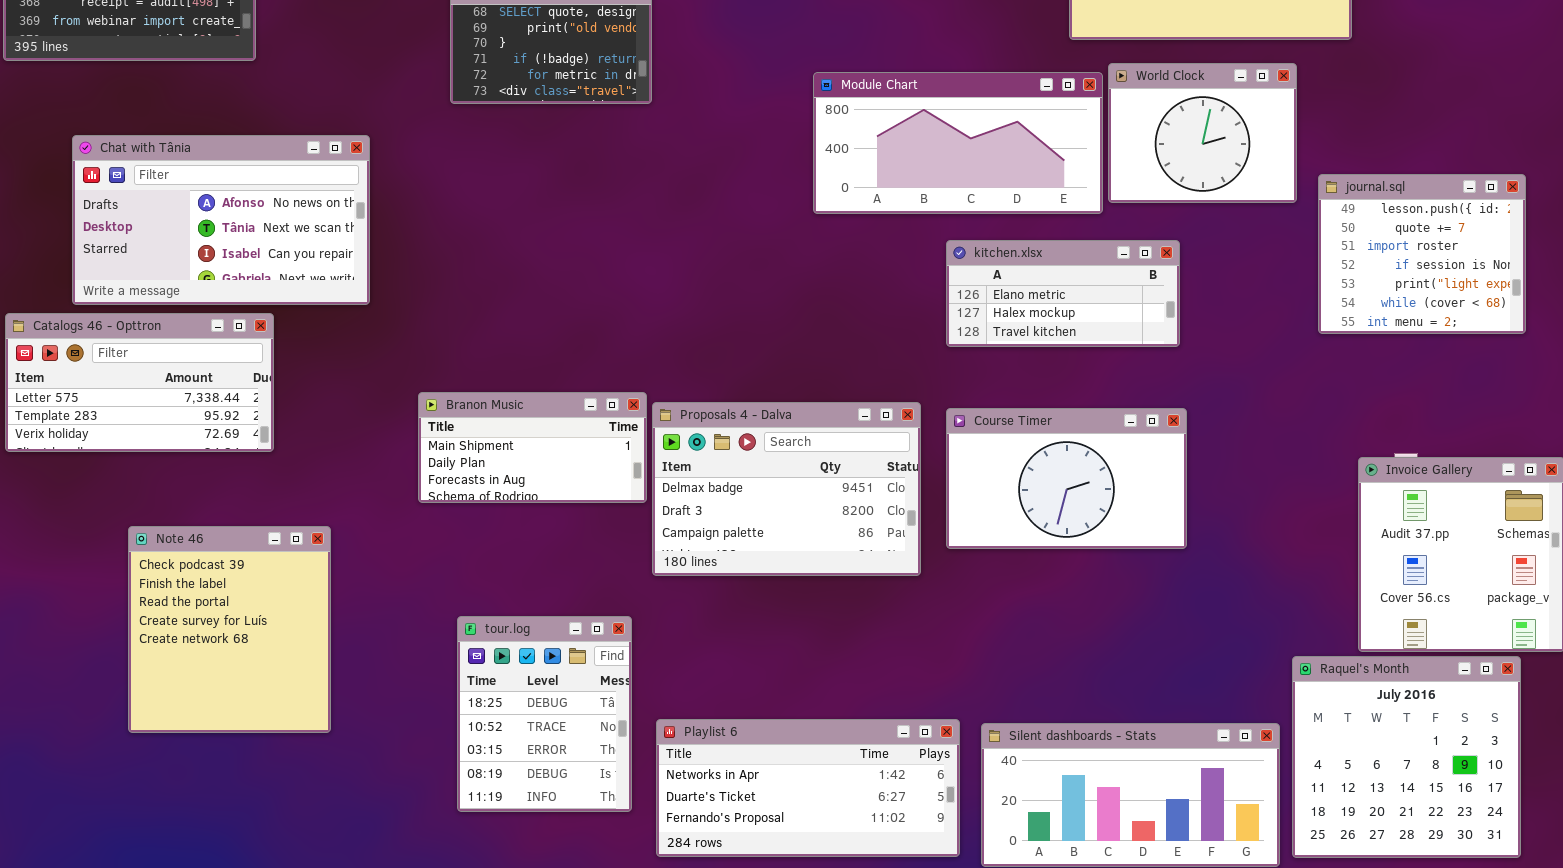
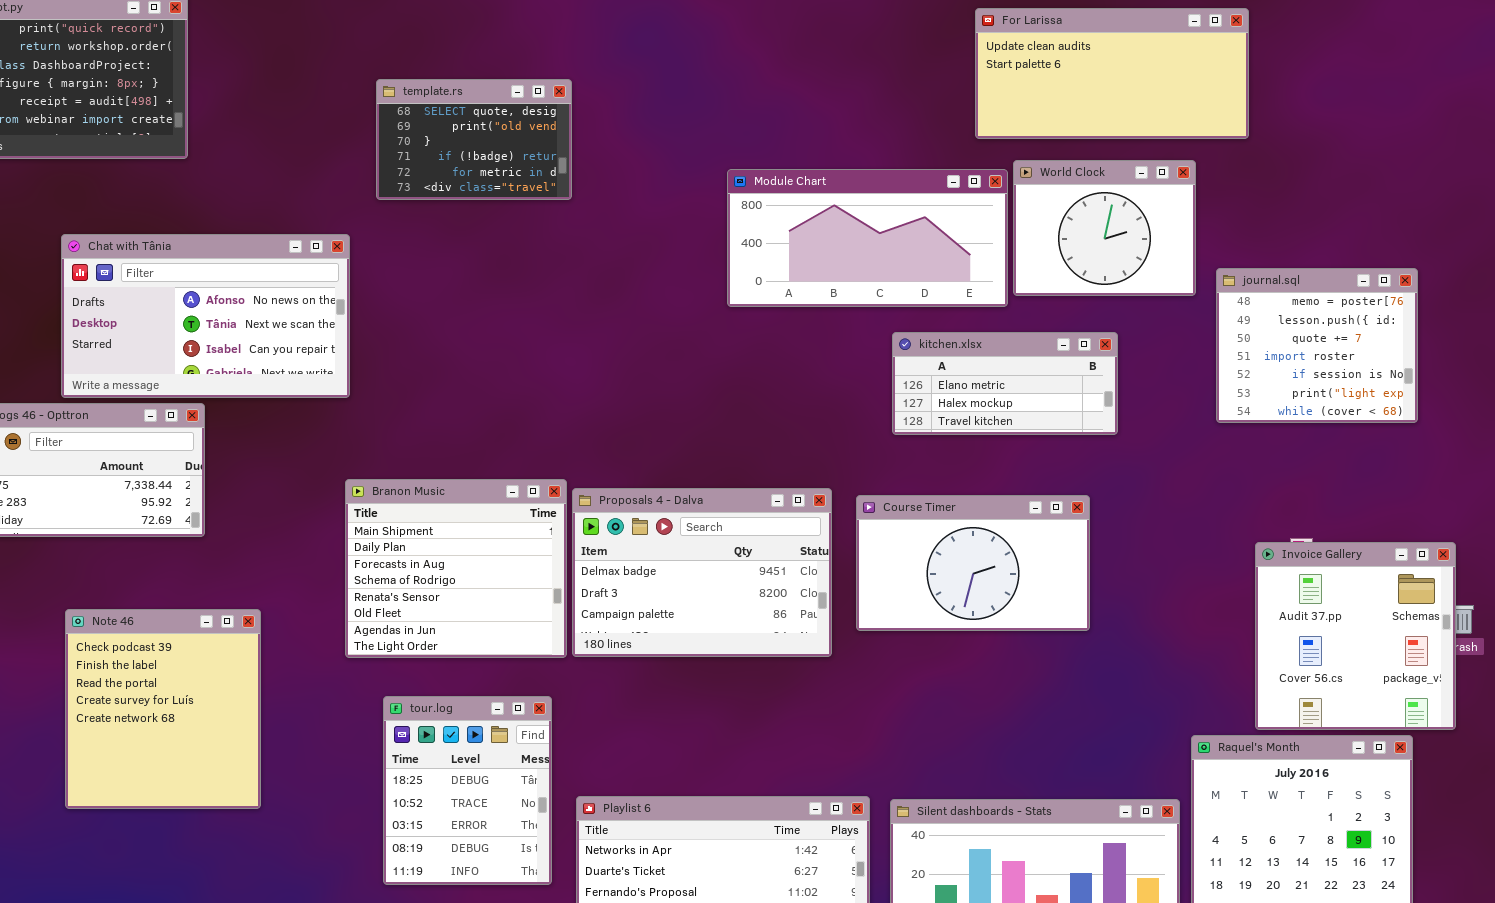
Chat with Tânia: [72,135,370,305] -> [61,234,350,398], moved
journal.sql: [1318,174,1526,334] -> [1216,268,1418,423], scrolled up 1 row
kitchen.xlsx: [946,240,1180,347] -> [892,332,1118,435], moved
Branon Music: [418,392,647,503] -> [345,479,567,658], resized

